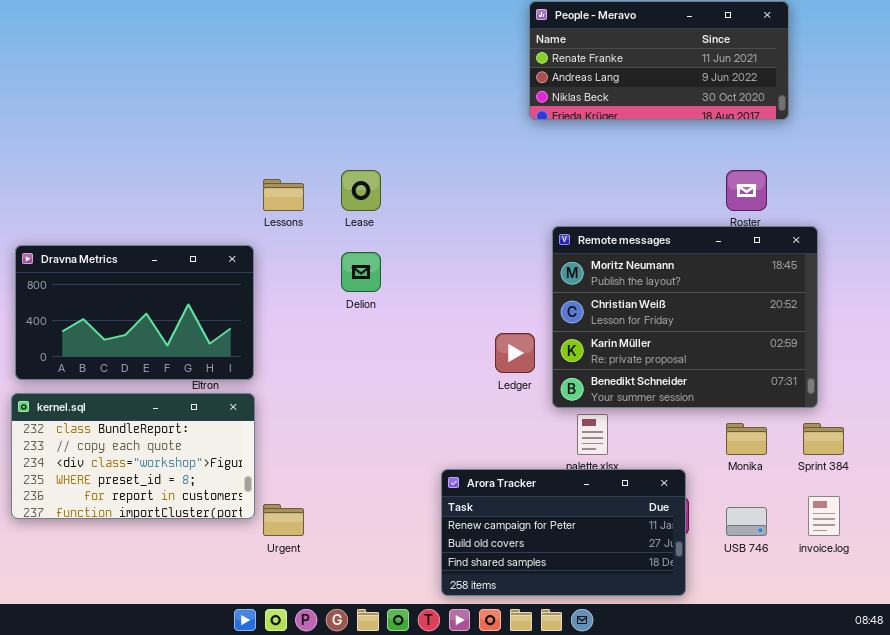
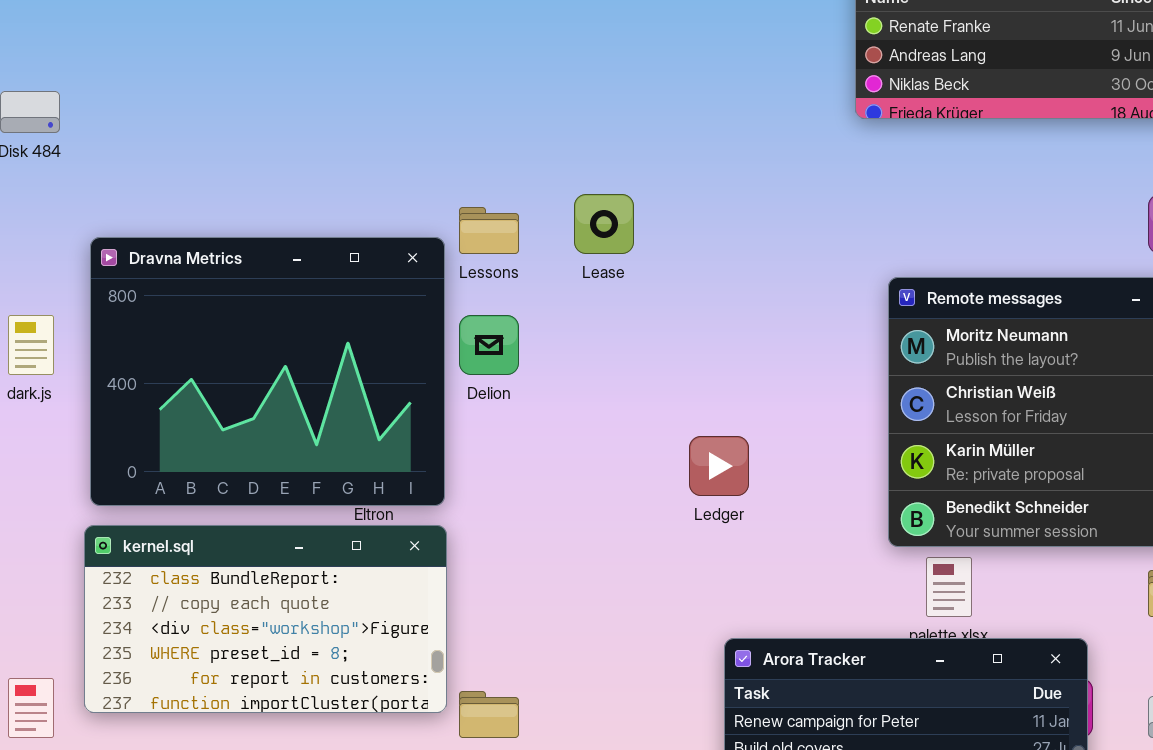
Dravna Metrics: [15,245,254,380] -> [90,237,445,506], resized
Delion: [341,252,381,292] -> [459,315,519,375], moved
Ledger: [495,333,535,373] -> [689,436,749,496], moved

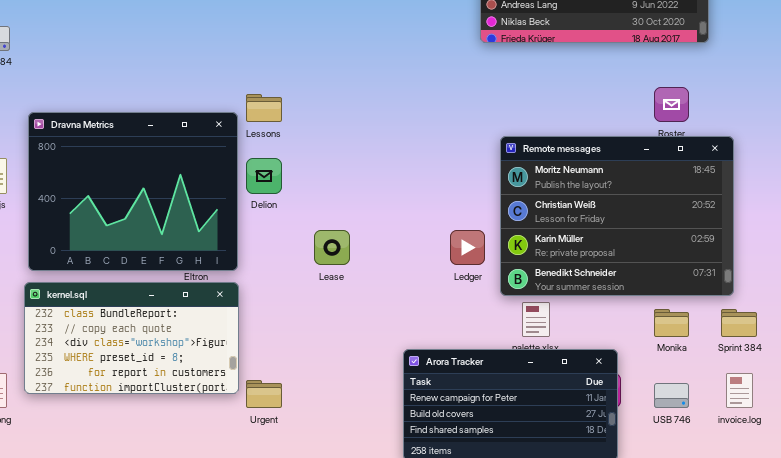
Lease: [574,194,634,254] -> [314,230,350,265], moved
Ledger: [689,436,749,496] -> [450,230,485,265], moved

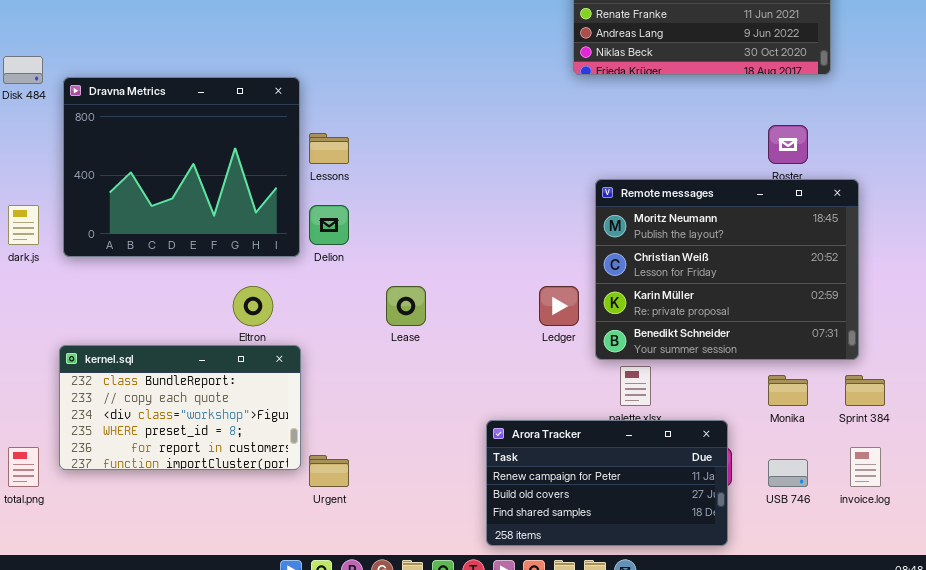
Dravna Metrics: [28,112,238,271] -> [63,77,300,257], moved

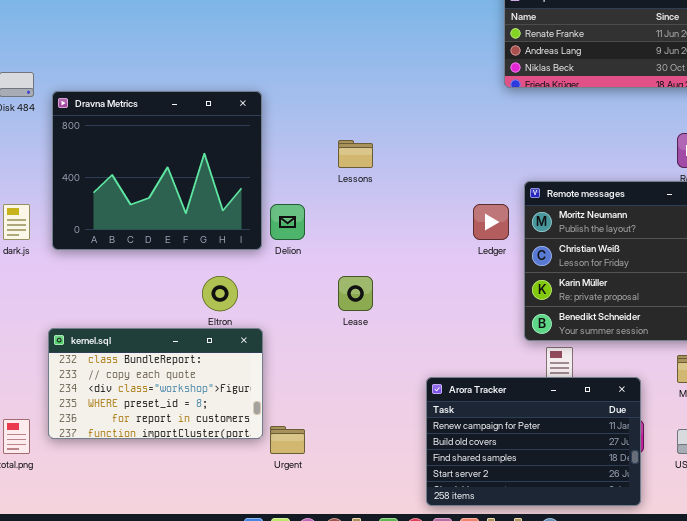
Lessons: [309,133,349,164] -> [338,140,373,168], moved
Ledger: [539,286,579,326] -> [473,204,509,240], moved
Arora Tracker: [486,420,728,546] -> [426,377,641,506], resized

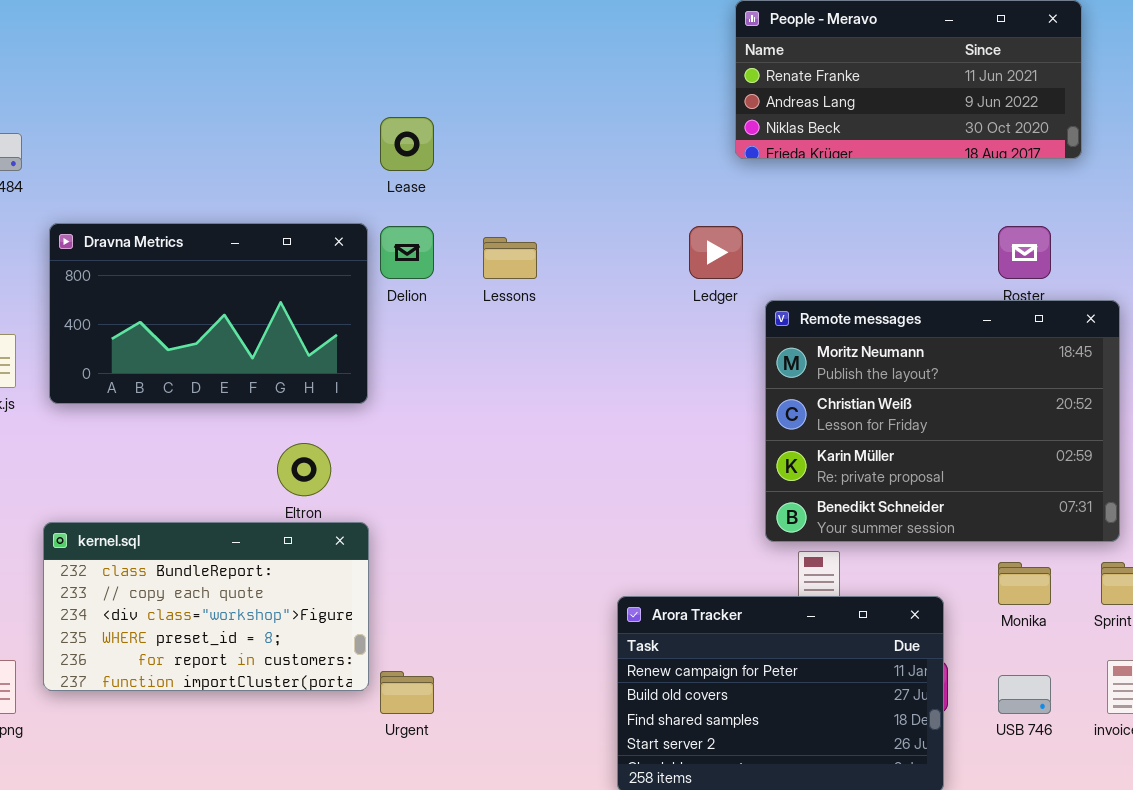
Dravna Metrics: [52,91,262,250] -> [49,223,368,404], resized
Delion: [270,204,305,240] -> [380,226,434,279], moved
Ledger: [473,204,509,240] -> [689,226,743,279], moved
Lease: [338,276,373,311] -> [380,117,434,171], moved

